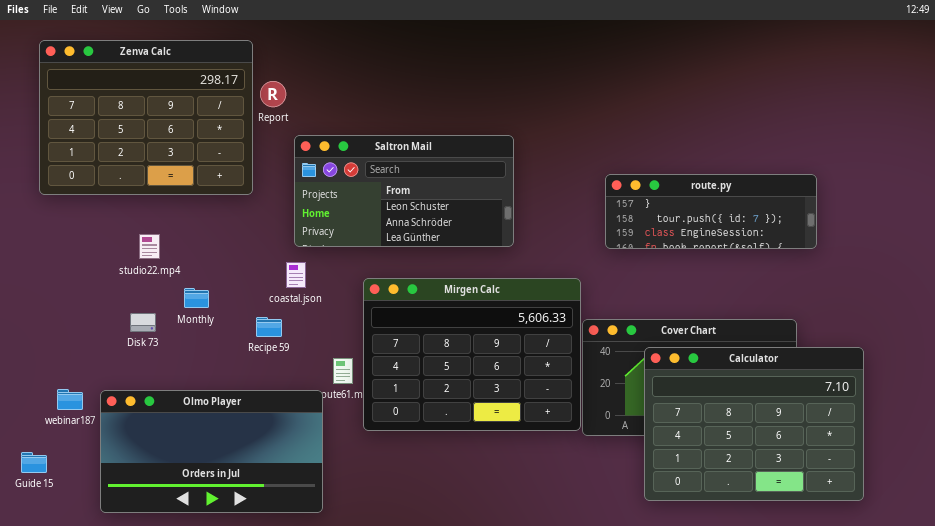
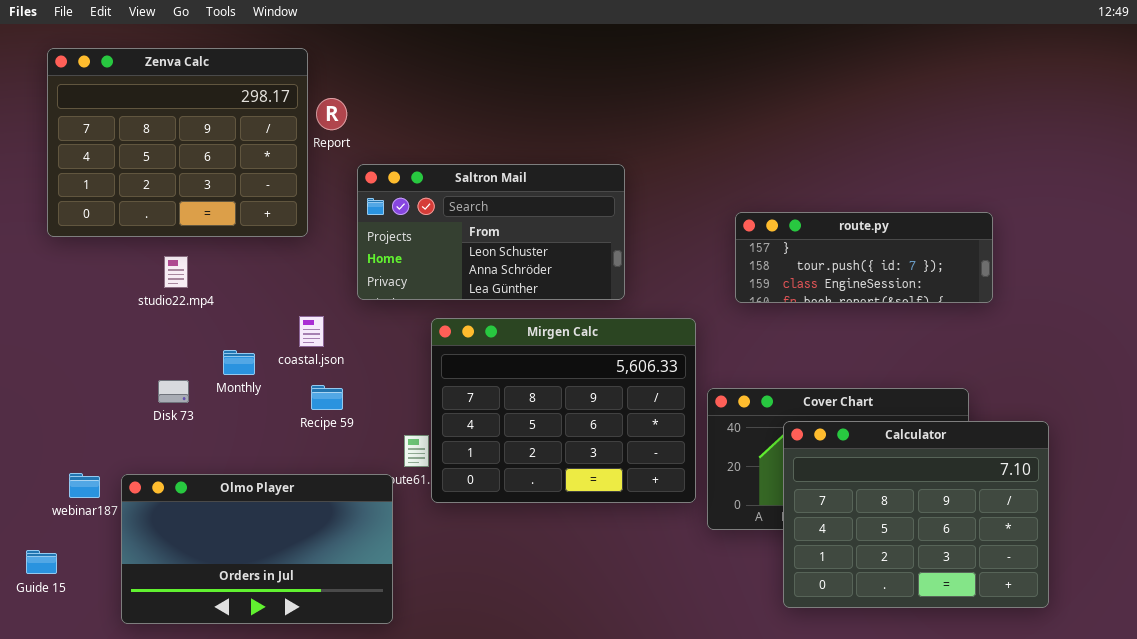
studio22.mp4: [139,234,160,259] -> [164,256,188,288], moved
coastal.json: [286,262,306,288] -> [299,316,324,347], moved
Mirgen Calc: [363,278,581,431] -> [431,318,696,503], moved

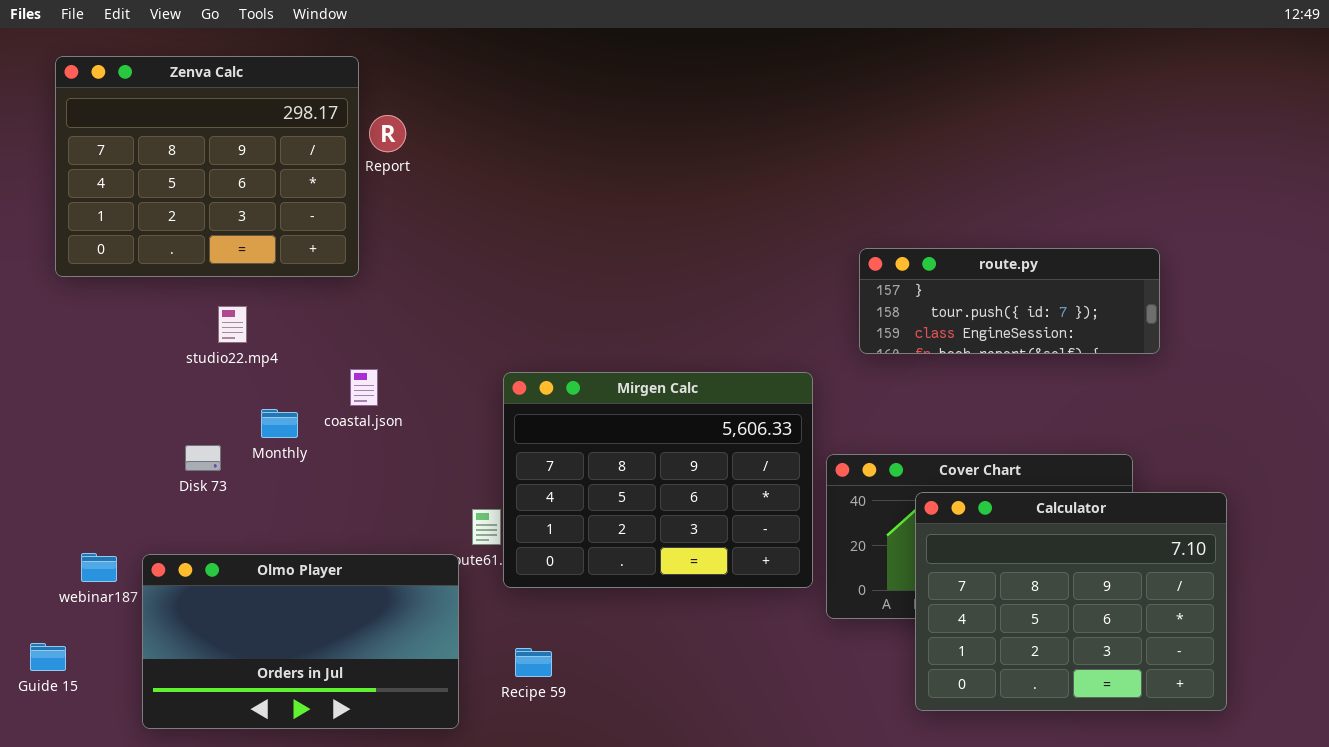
Saltron Mail: [357,164,625,300] -> none, closed
studio22.mp4: [164,256,188,288] -> [218,306,247,343], moved
Recipe 59: [311,385,343,410] -> [515,648,552,677], moved

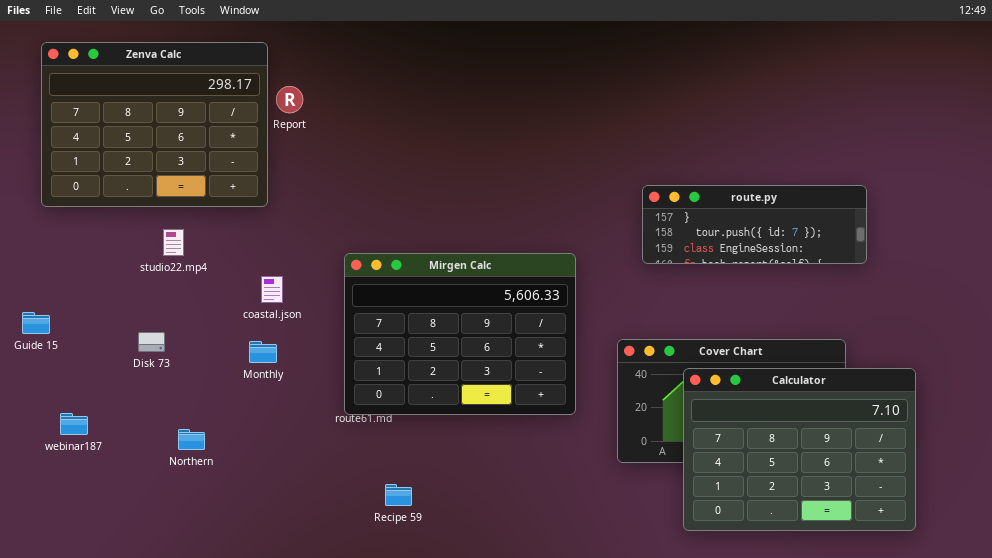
Mirgen Calc: [503,372,813,588] -> [344,253,576,415], moved
Monthly: [261,409,298,438] -> [249,341,277,363], moved
Olmo Player: [142,554,459,729] -> none, closed
Guide 15: [30,643,66,671] -> [22,312,50,334], moved

